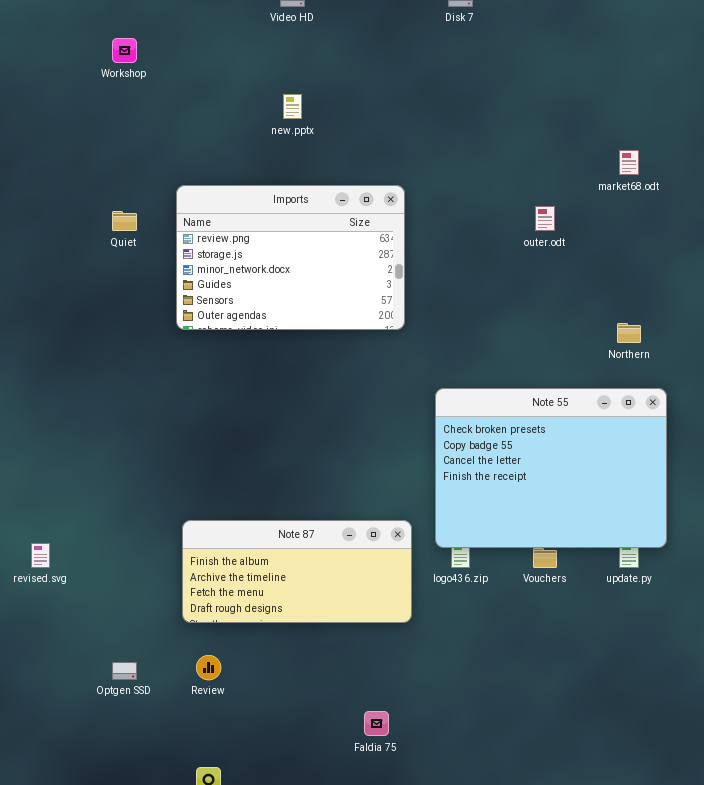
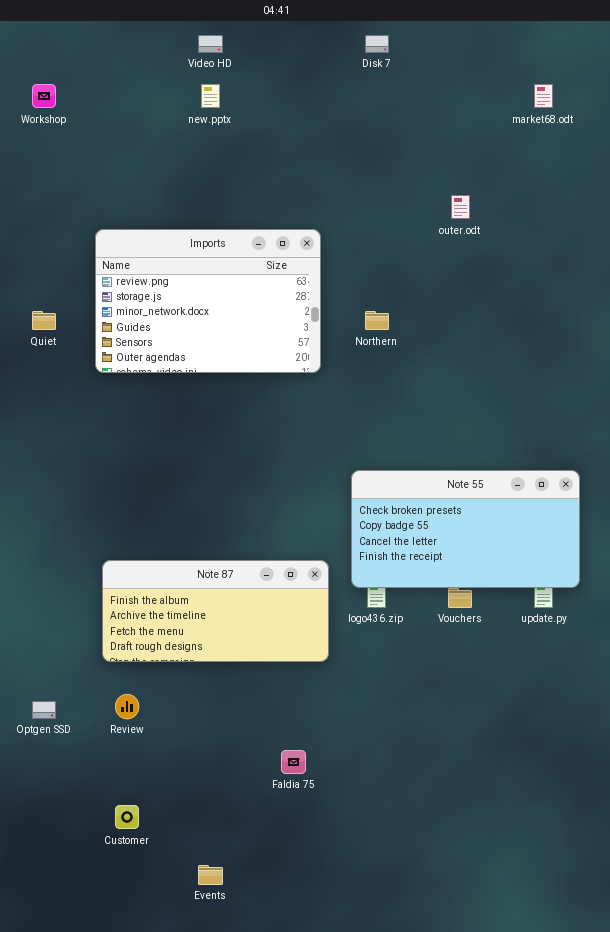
new.pptx: [283,94,302,119] -> [201,84,220,108], moved
market68.odt: [619,150,639,175] -> [534,84,553,108], moved
outer.odt: [535,206,555,231] -> [451,195,470,219], moved
Quiet: [112,211,137,231] -> [32,311,56,330], moved
Northern: [617,323,641,343] -> [365,311,389,330], moved
Note 55: [435,388,667,548] -> [351,470,580,588], resized

